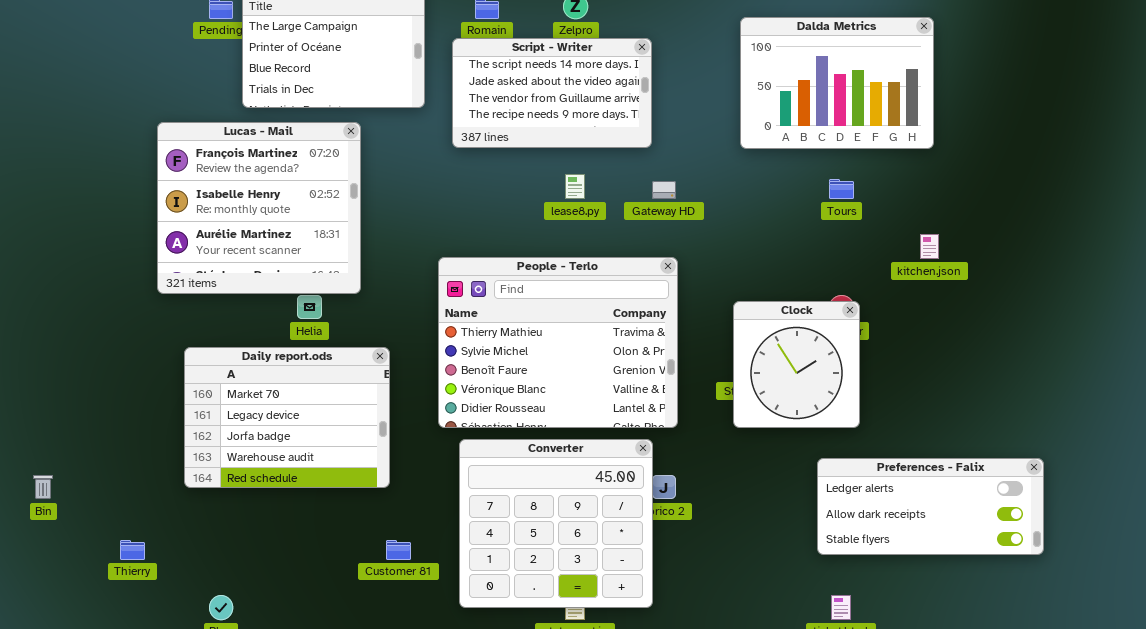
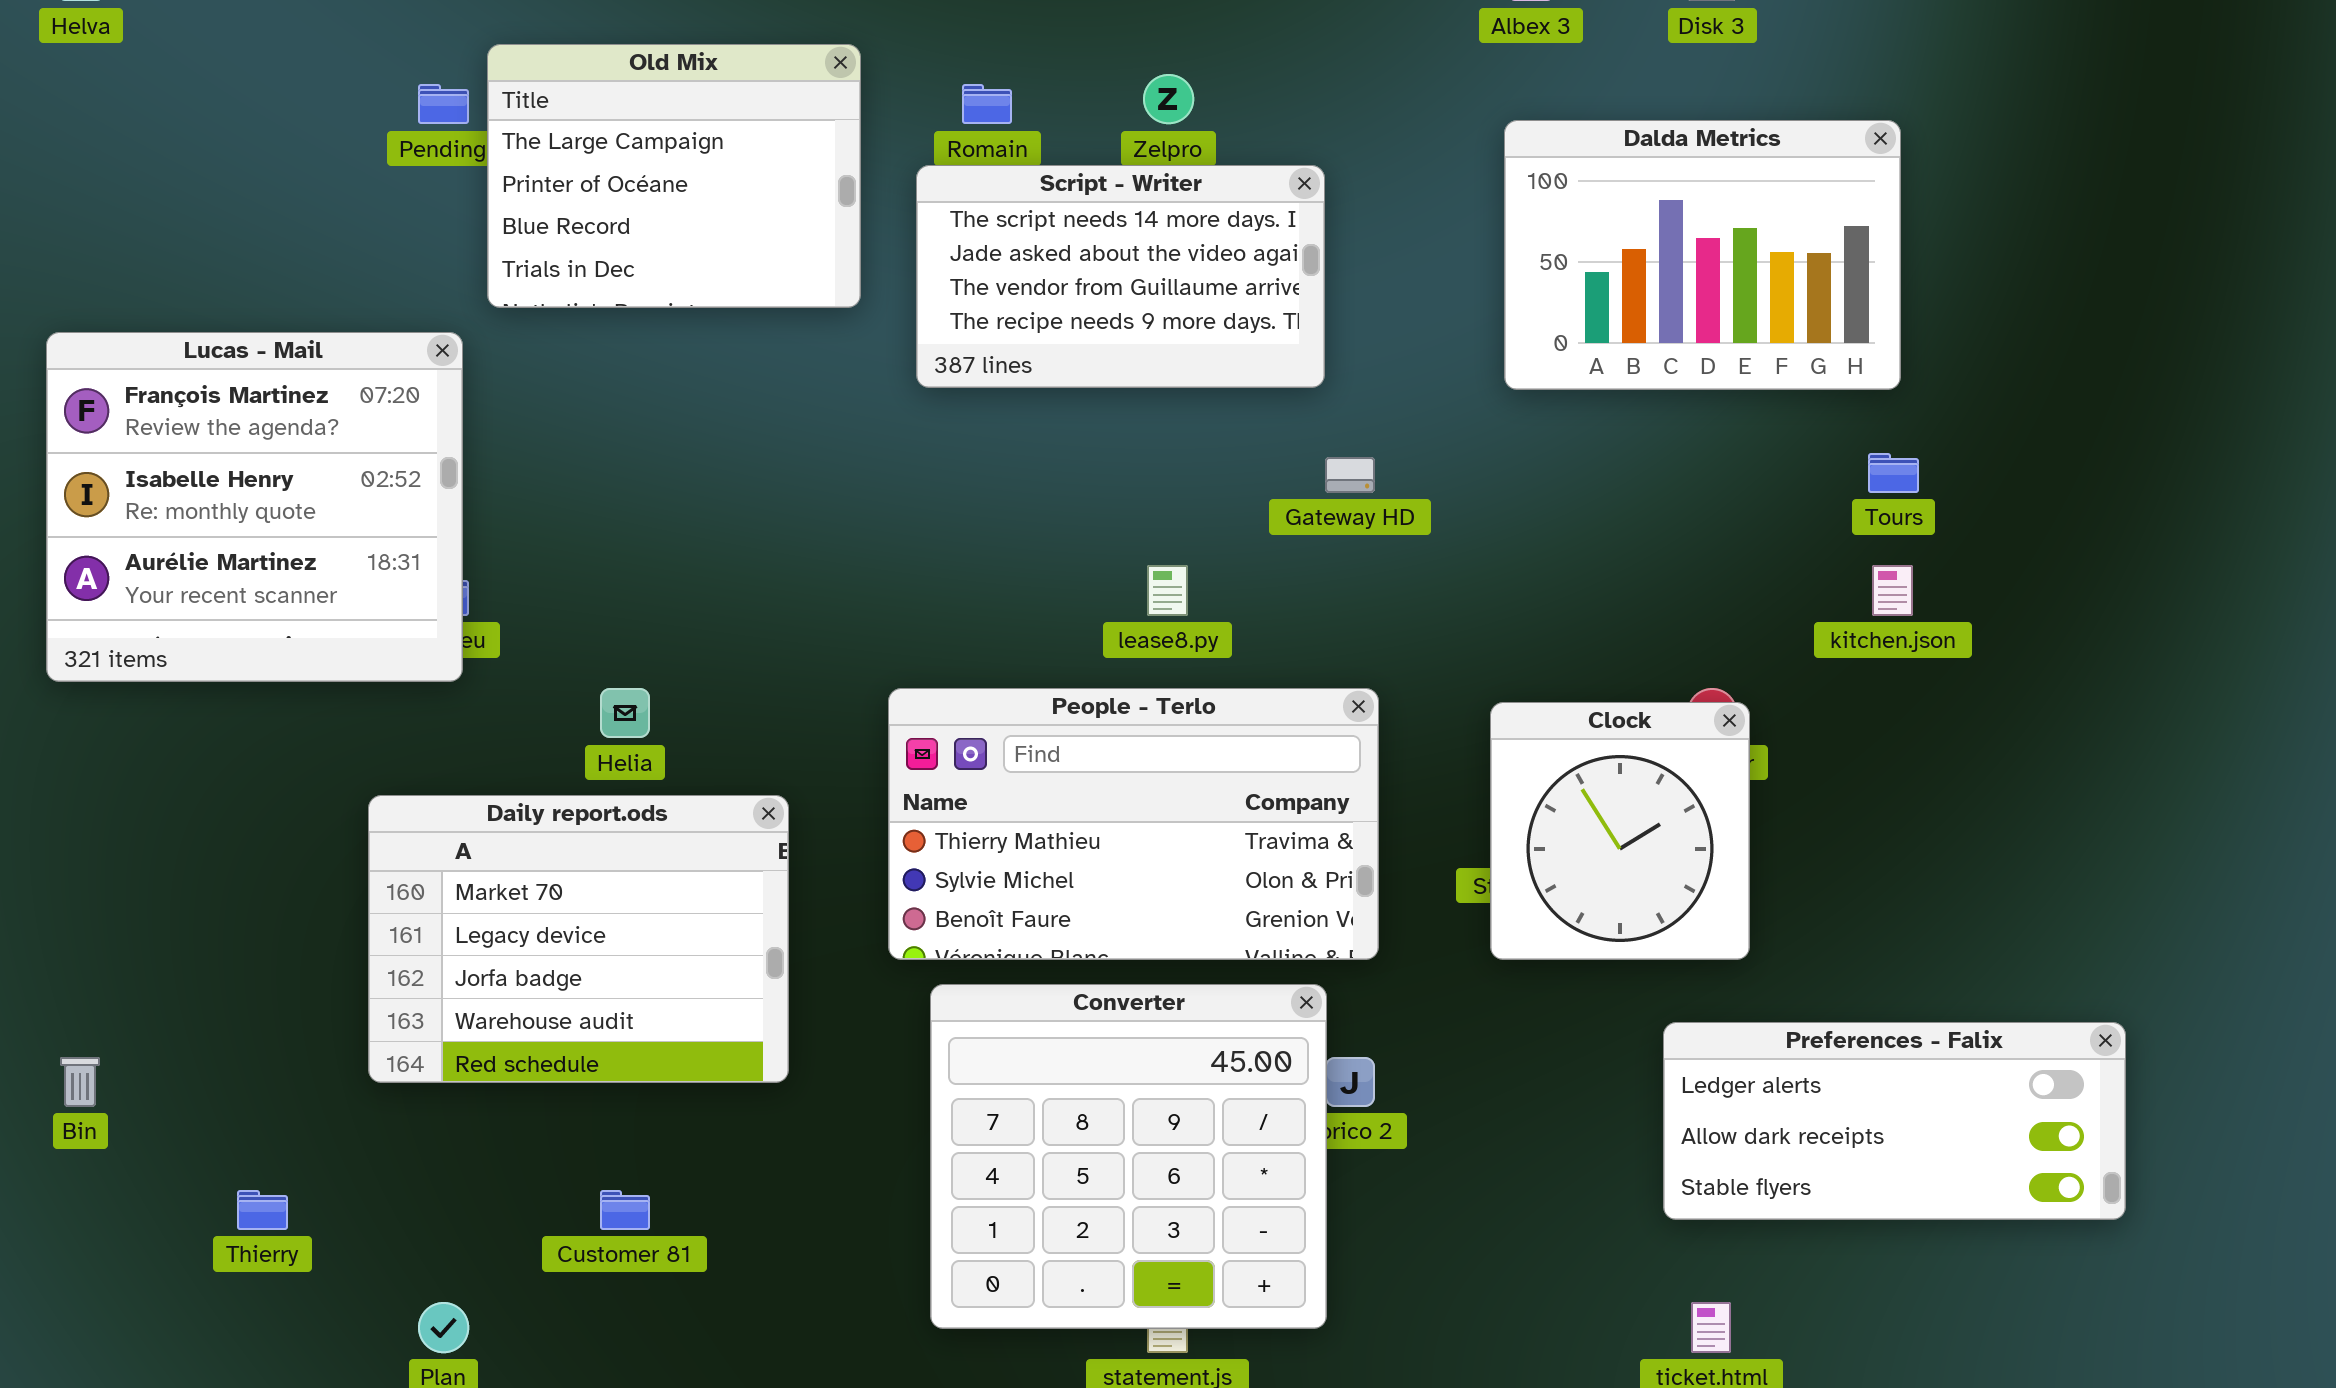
Lucas - Mail: [157,122,361,294] -> [46,332,463,682], moved
lease8.py: [565,174,585,199] -> [1147,565,1188,616], moved
Tours: [829,179,854,199] -> [1868,453,1919,493], moved
People - Terlo: [438,257,678,428] -> [888,688,1379,960], resized
Customer 81: [386,540,411,560] -> [600,1190,650,1230], moved

